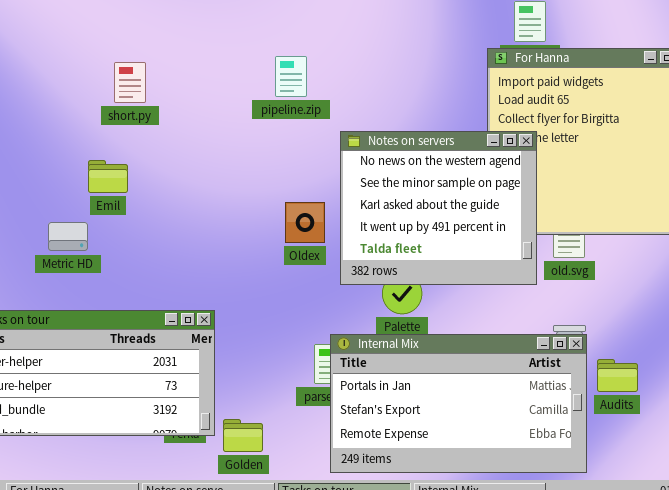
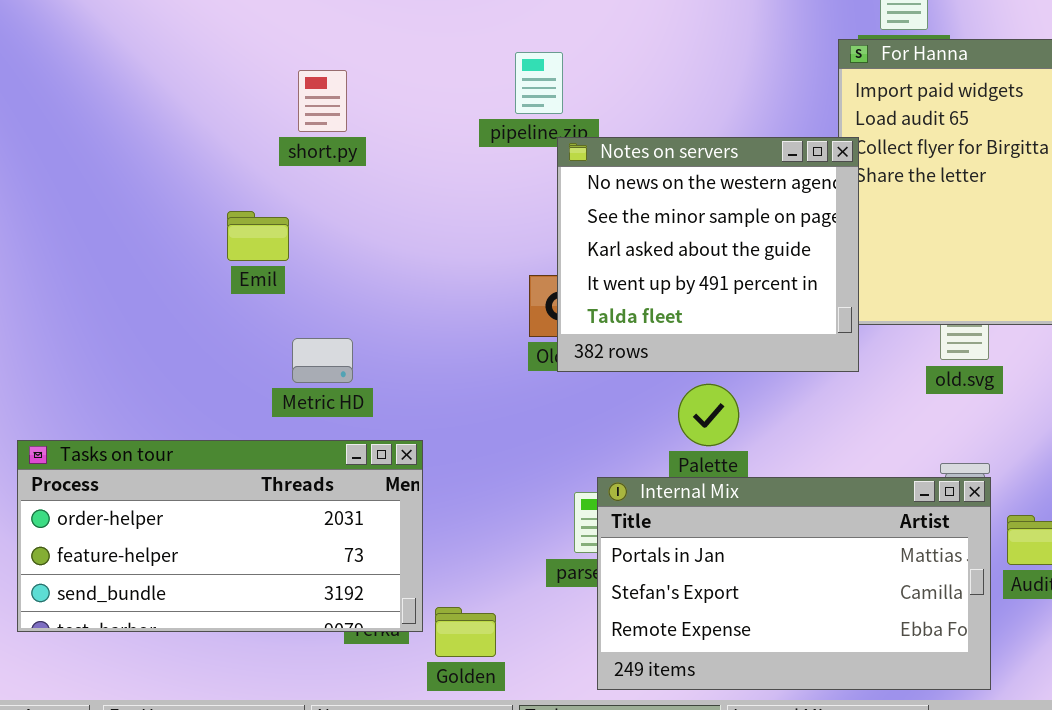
short.py: [114,62,146,103] -> [298,70,347,132], moved
Notes on servers: [340,131,537,285] -> [557,137,859,372], moved
Metric HD: [48,222,88,251] -> [292,338,353,383], moved

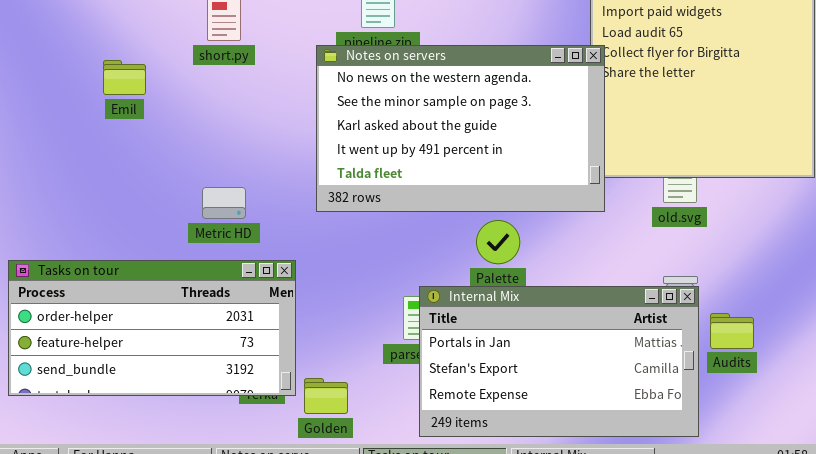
Notes on servers: [557,137,859,372] -> [316,45,605,212], resized
Emil: [227,211,289,261] -> [103,60,146,95], moved

